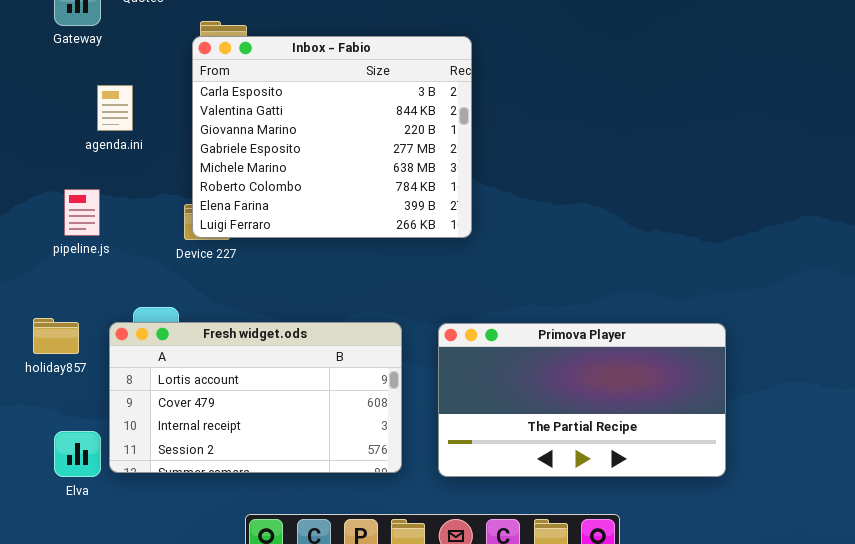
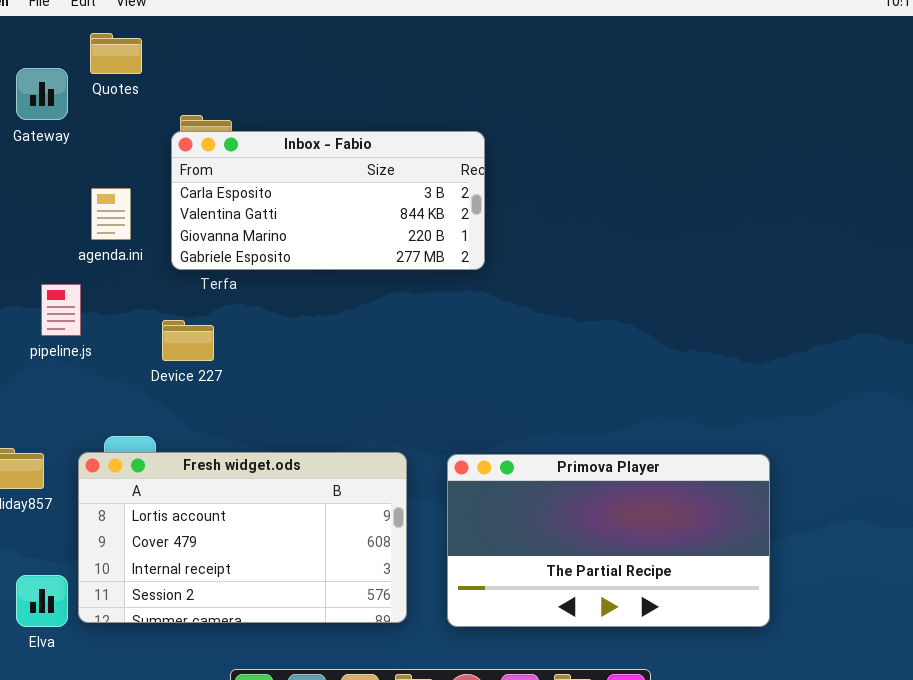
Inbox - Fabio: [192,36,472,238] -> [171,131,485,270], resized
agenda.ini: [97,85,133,131] -> [91,188,131,240], moved
pipeline.js: [64,189,100,236] -> [41,284,81,336], moved

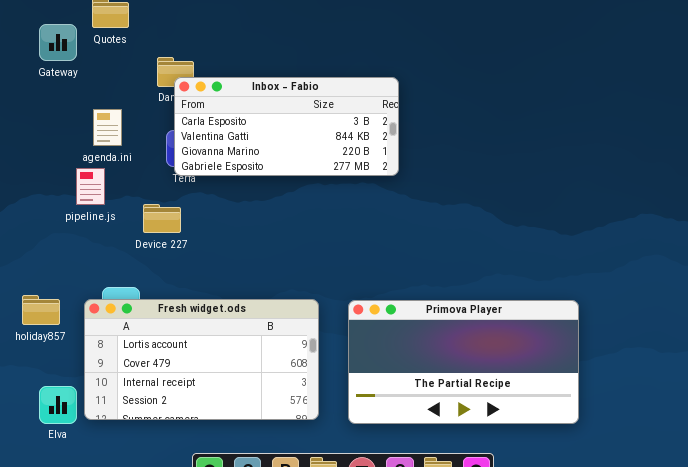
Inbox - Fabio: [171,131,485,270] -> [174,77,399,176], moved
pipeline.js: [41,284,81,336] -> [76,168,105,205], moved

